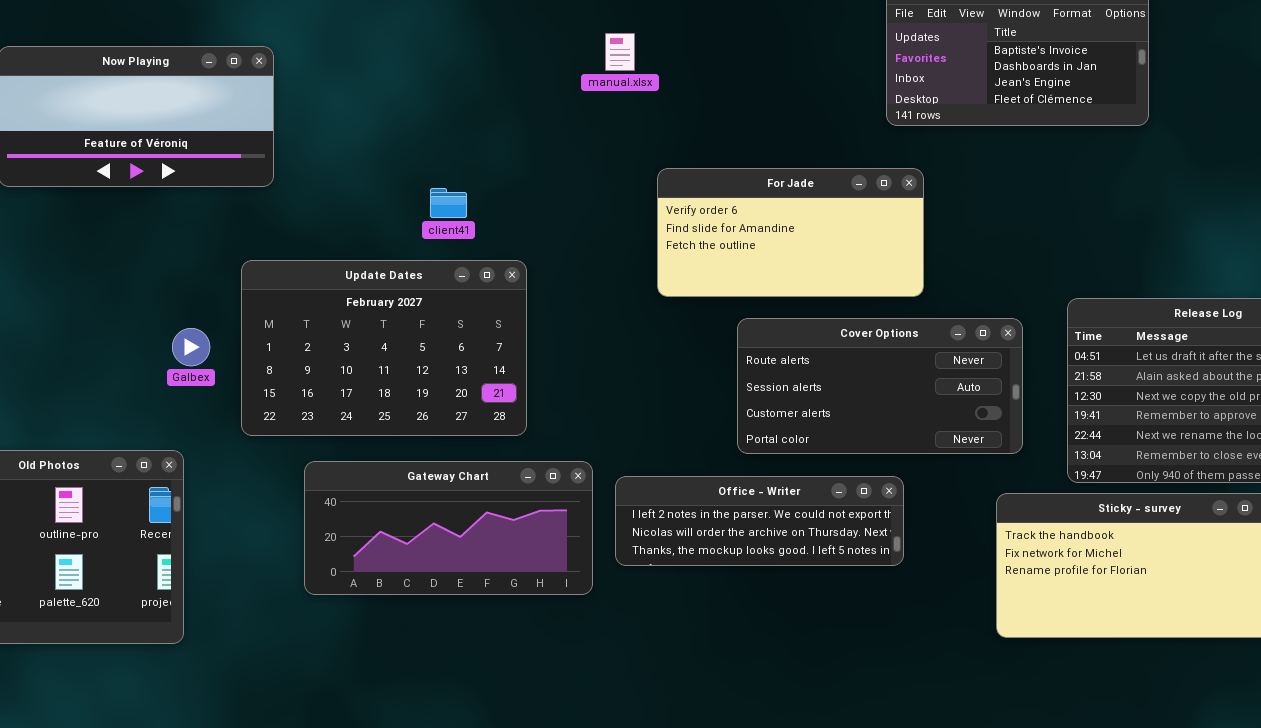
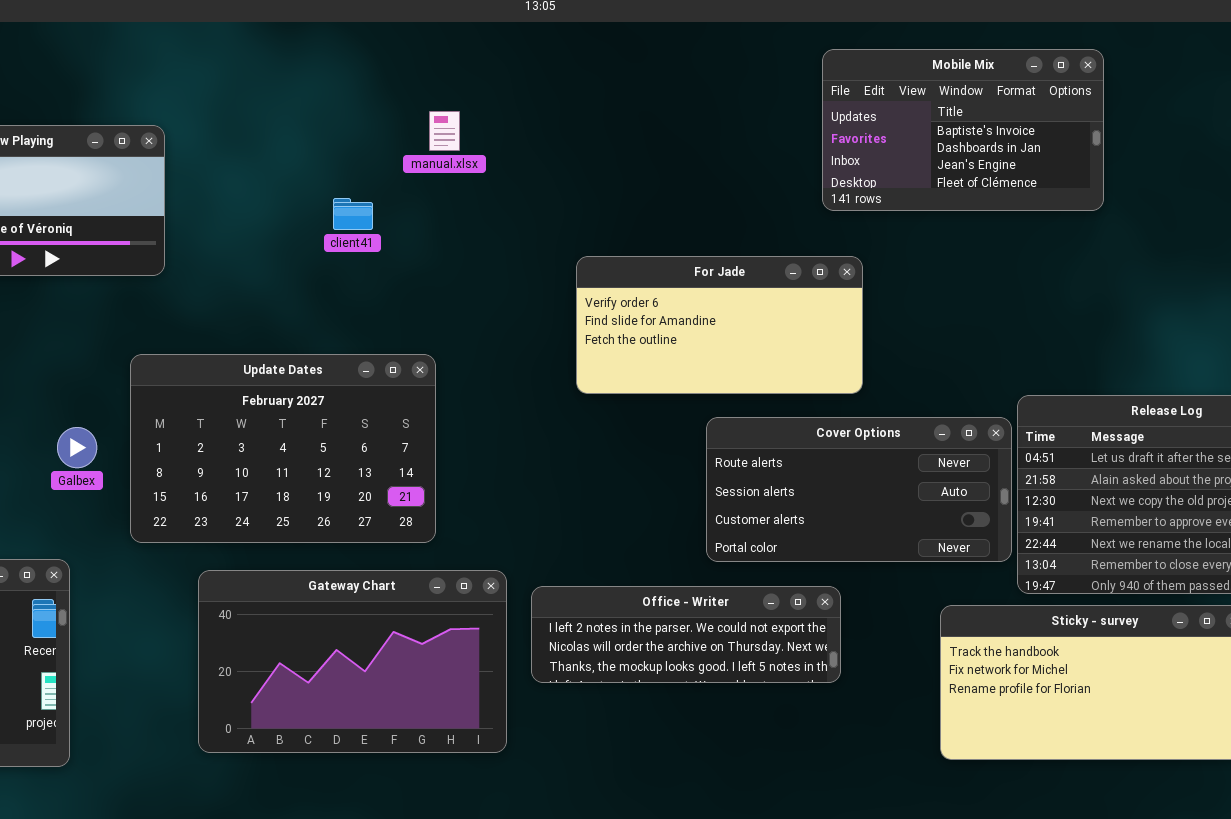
manual.xlsx: [605,33,635,71] -> [429,111,460,151], moved
client41: [430,188,467,218] -> [333,198,373,230], moved
Cover Options: [737,318,1023,454] -> [706,417,1012,562], moved
Gateway Chart: [304,461,593,595] -> [198,570,507,753], resized

